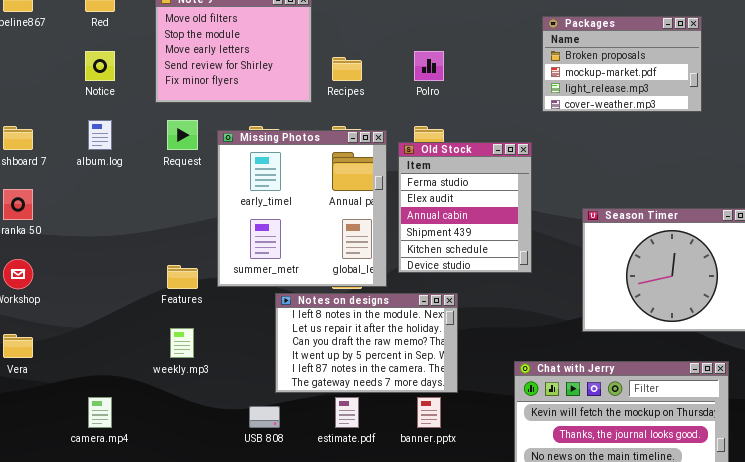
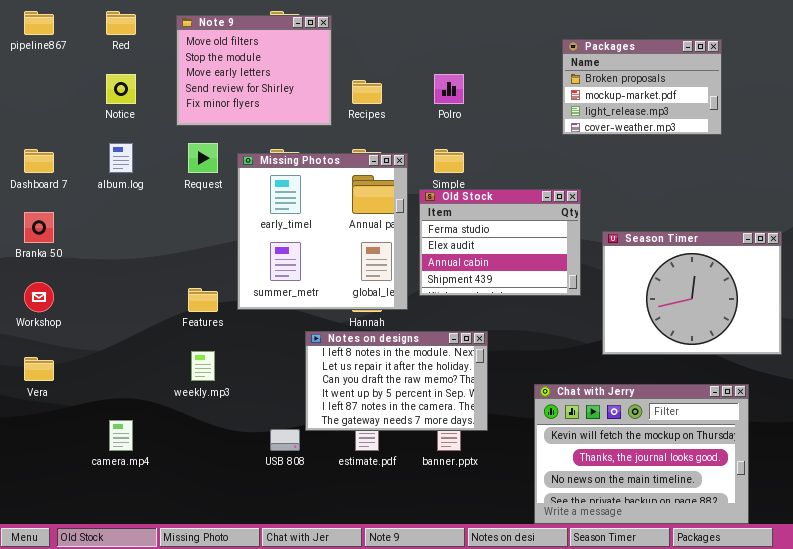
Old Stock: [398,142,532,273] -> [419,189,581,296], resized
Notes on designs: [275,293,458,393] -> [305,331,488,431], moved

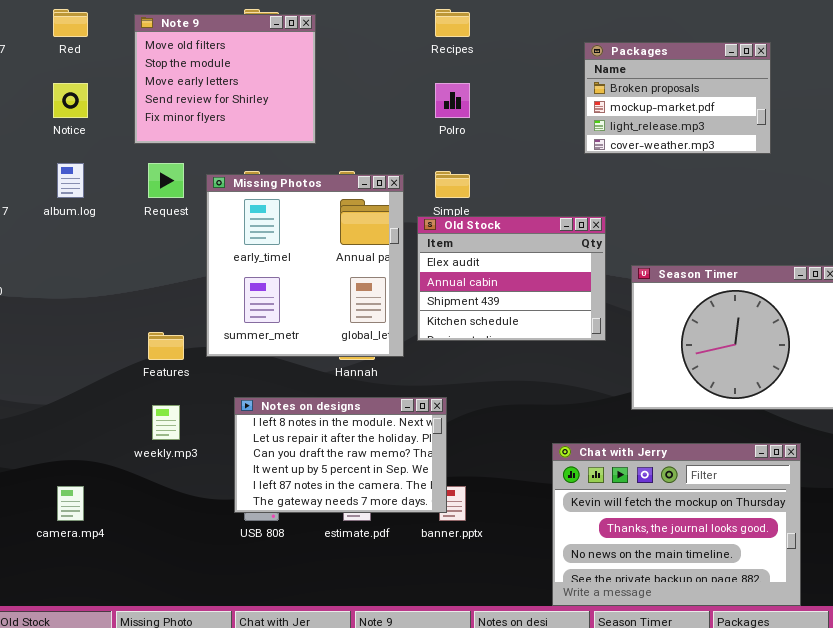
Recipes: [352,80,382,104] -> [435,9,470,37], moved
Old Stock: [419,189,581,296] -> [417,216,606,341], scrolled down 1 row
Notes on designs: [305,331,488,431] -> [234,397,447,513], moved

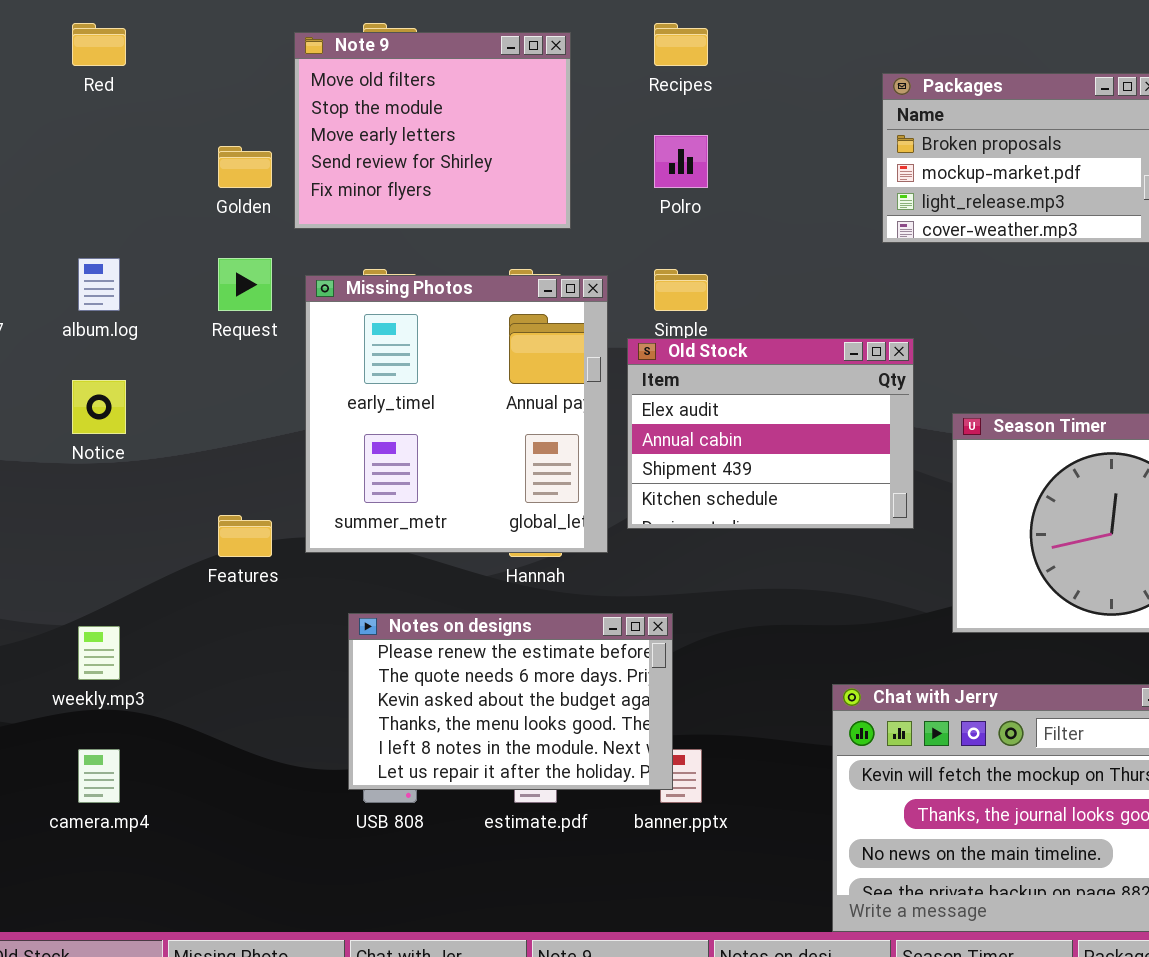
Note 9: [134,14,316,144] -> [294,32,571,229], moved
Notice: [53,83,88,118] -> [72,380,126,434], moved
Notes on designs: [234,397,447,513] -> [348,613,673,790], scrolled up 4 rows
weekly.mp3: [152,405,180,440] -> [78,626,120,680], moved

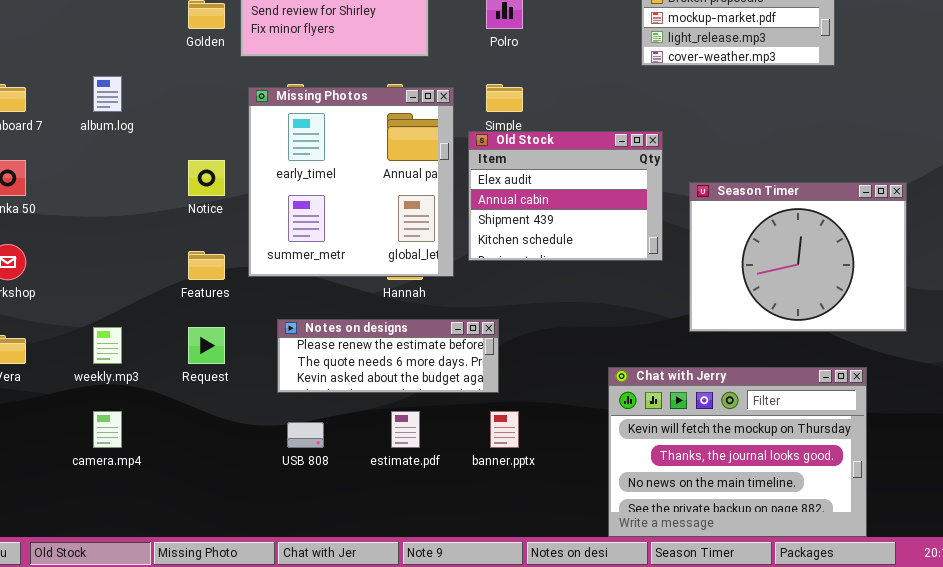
Request: [218,258,272,311] -> [188,327,225,364], moved
Notice: [72,380,126,434] -> [188,160,225,196], moved
Notes on designs: [348,613,673,790] -> [277,319,499,393], resized

